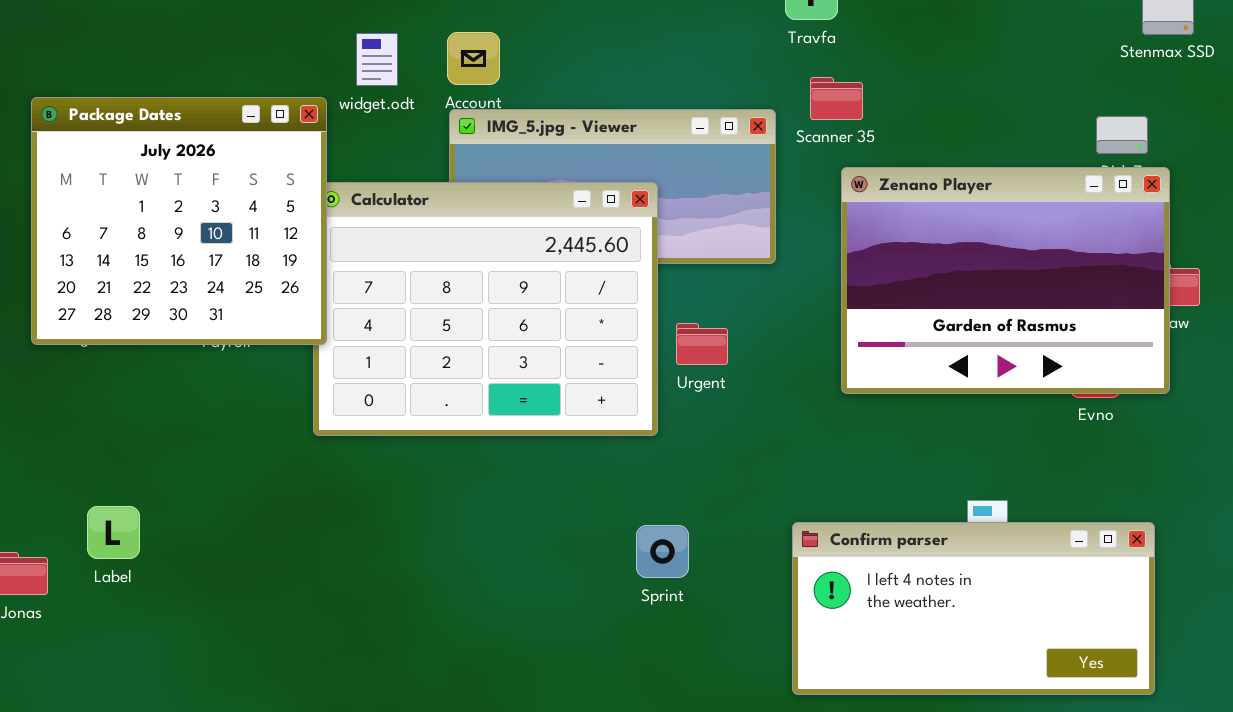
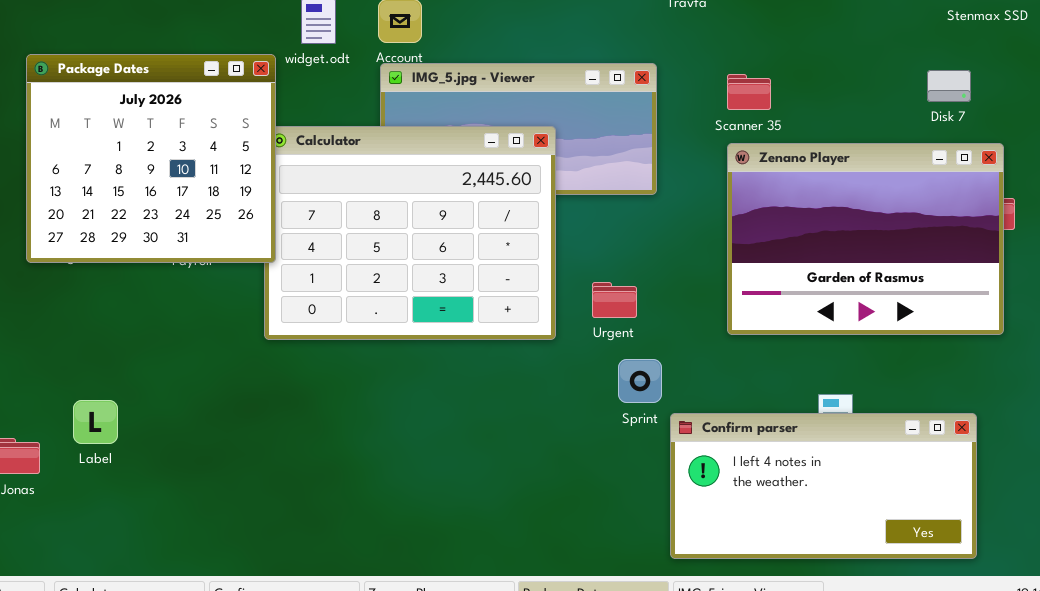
Scanner 35: [810,77,863,120] -> [727,74,771,110], moved
Zenano Player: [841,167,1170,394] -> [727,143,1004,335], moved
Urgent: [676,323,728,365] -> [592,282,637,318], moved
Sprint: [636,525,689,578] -> [618,359,662,403], moved

